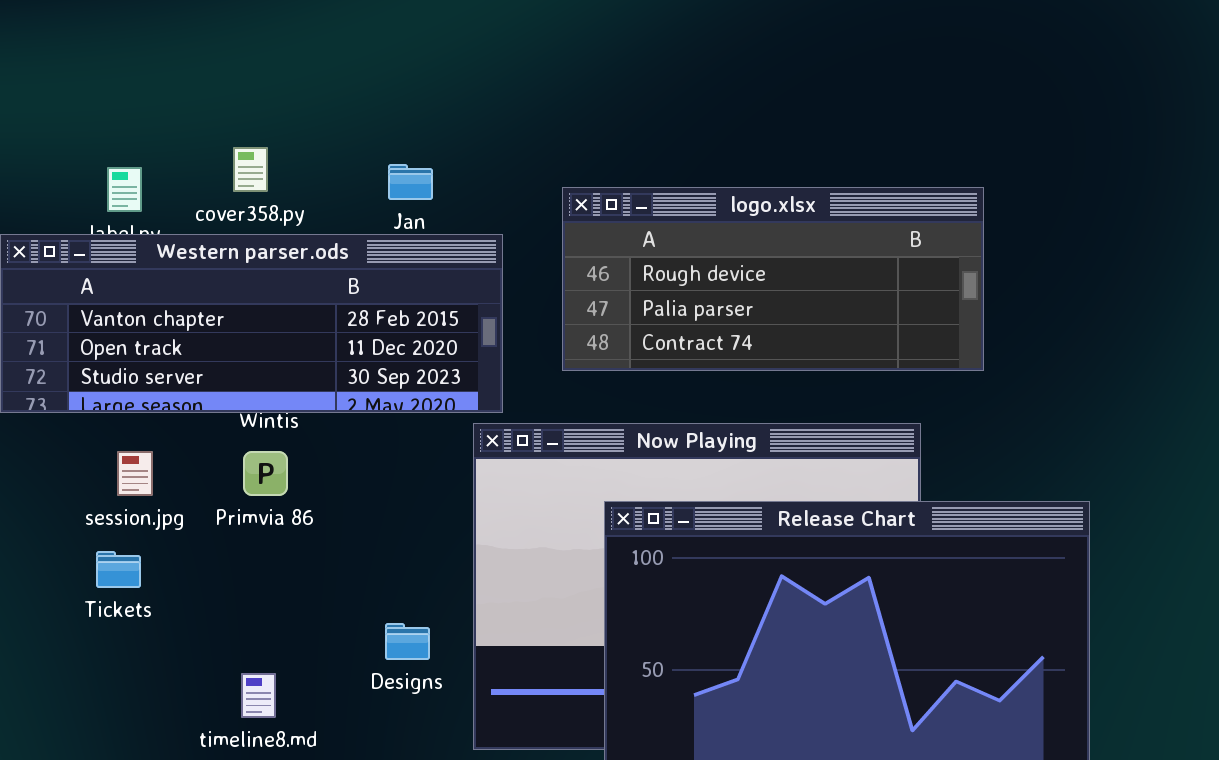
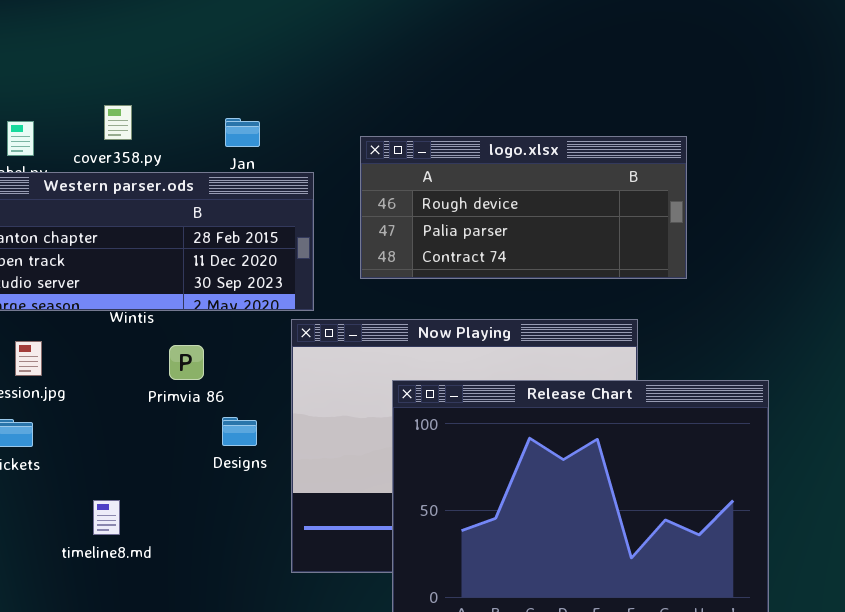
Primvia 86: [243,451,288,496] -> [169,345,204,380], moved
Designs: [385,623,430,660] -> [222,417,257,446], moved
timeline8.md: [241,673,276,718] -> [93,500,120,535], moved

